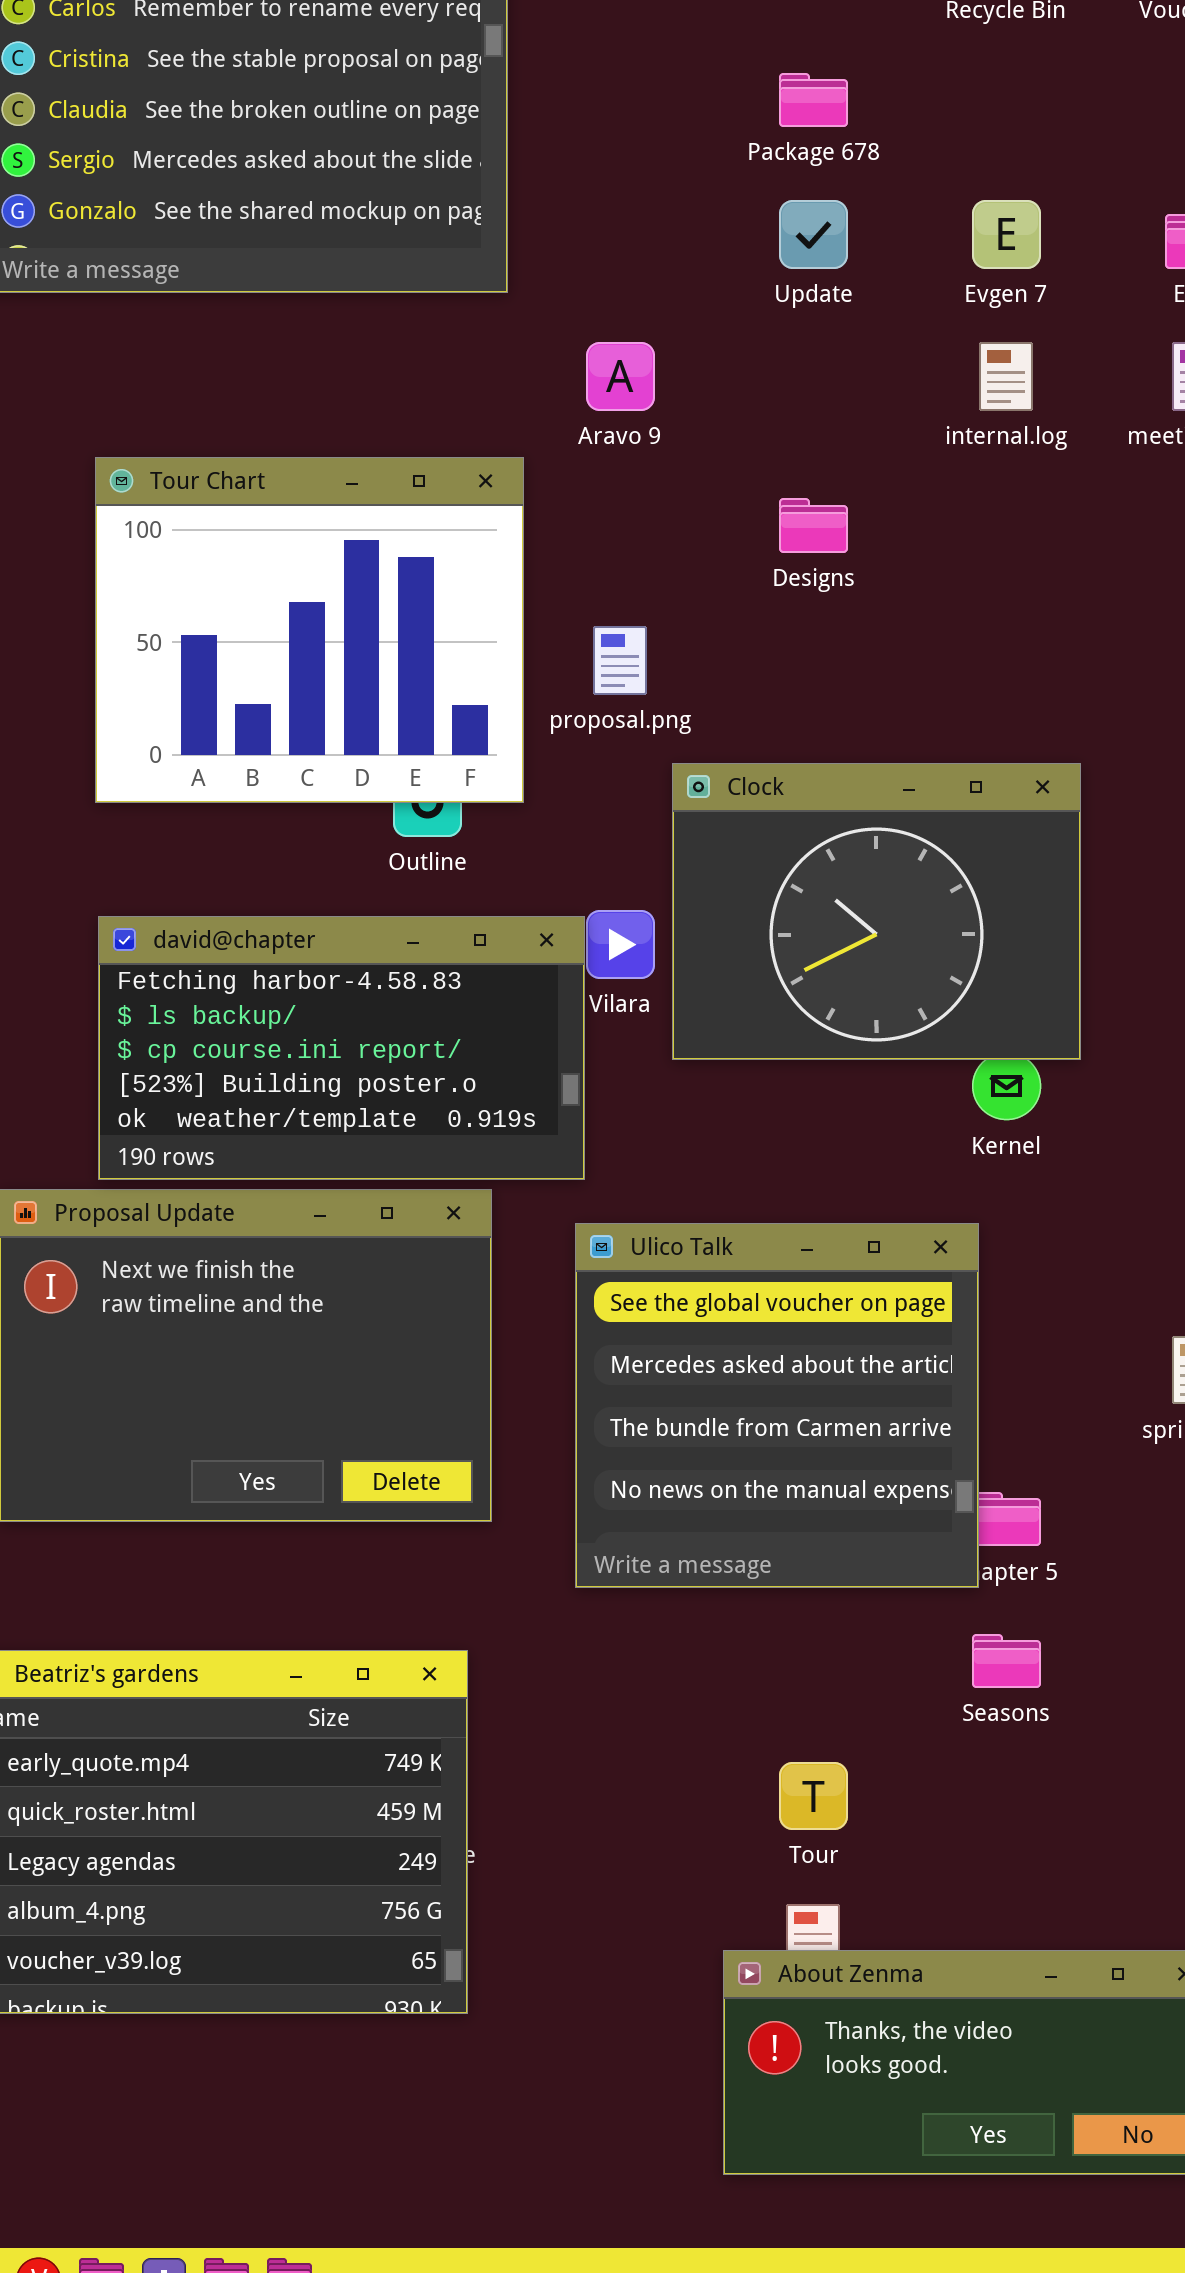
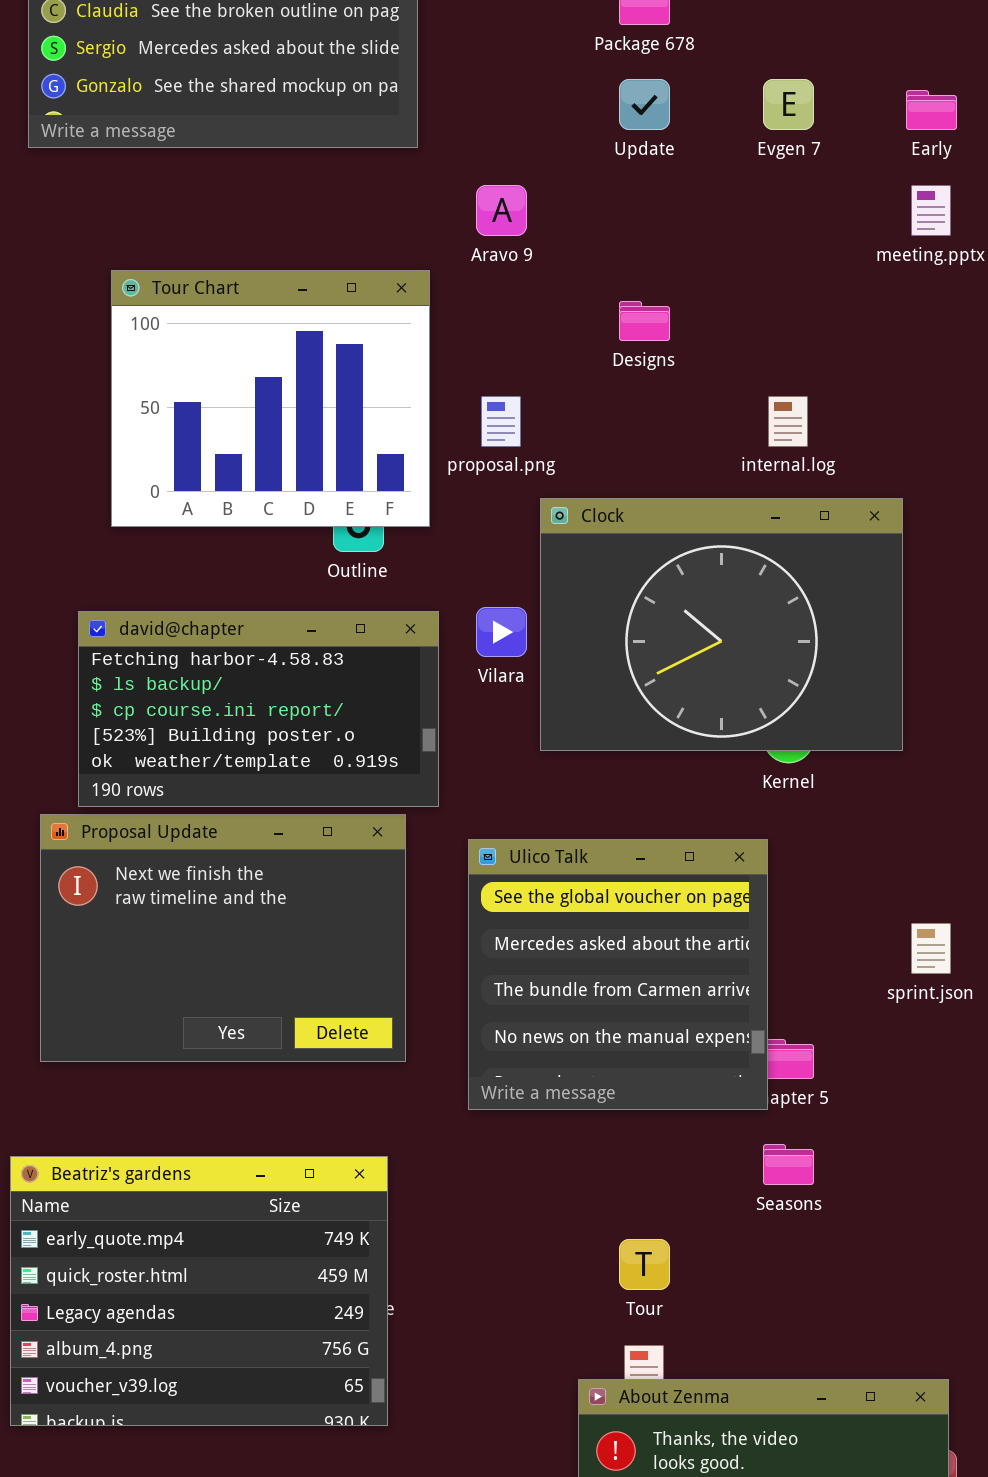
internal.log: [979,342,1033,411] -> [768,396,808,447], moved
Clock: [672,763,1081,1060] -> [540,498,903,751], resized
david@chapter: [98,916,585,1180] -> [78,611,439,807], moved

